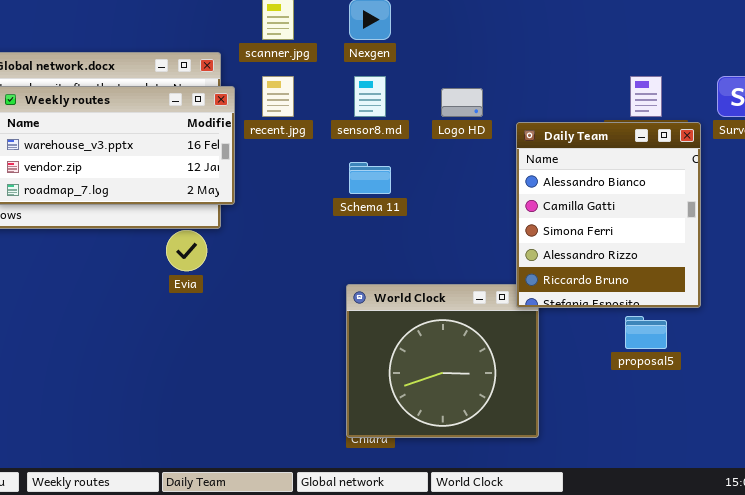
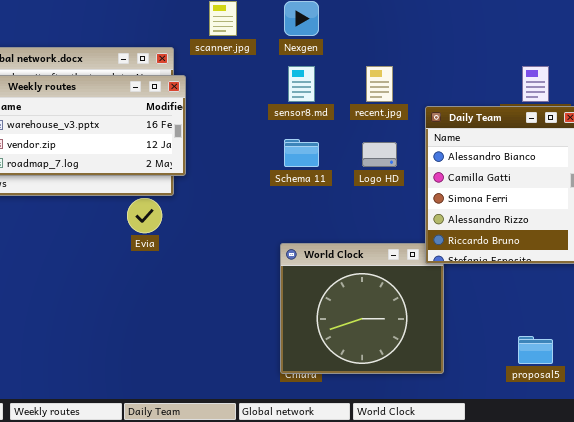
recent.jpg: [262,76,294,117] -> [366,66,393,102], moved
Logo HD: [441,88,483,117] -> [362,142,397,167], moved
proposal5: [625,316,667,349] -> [518,336,553,364], moved

